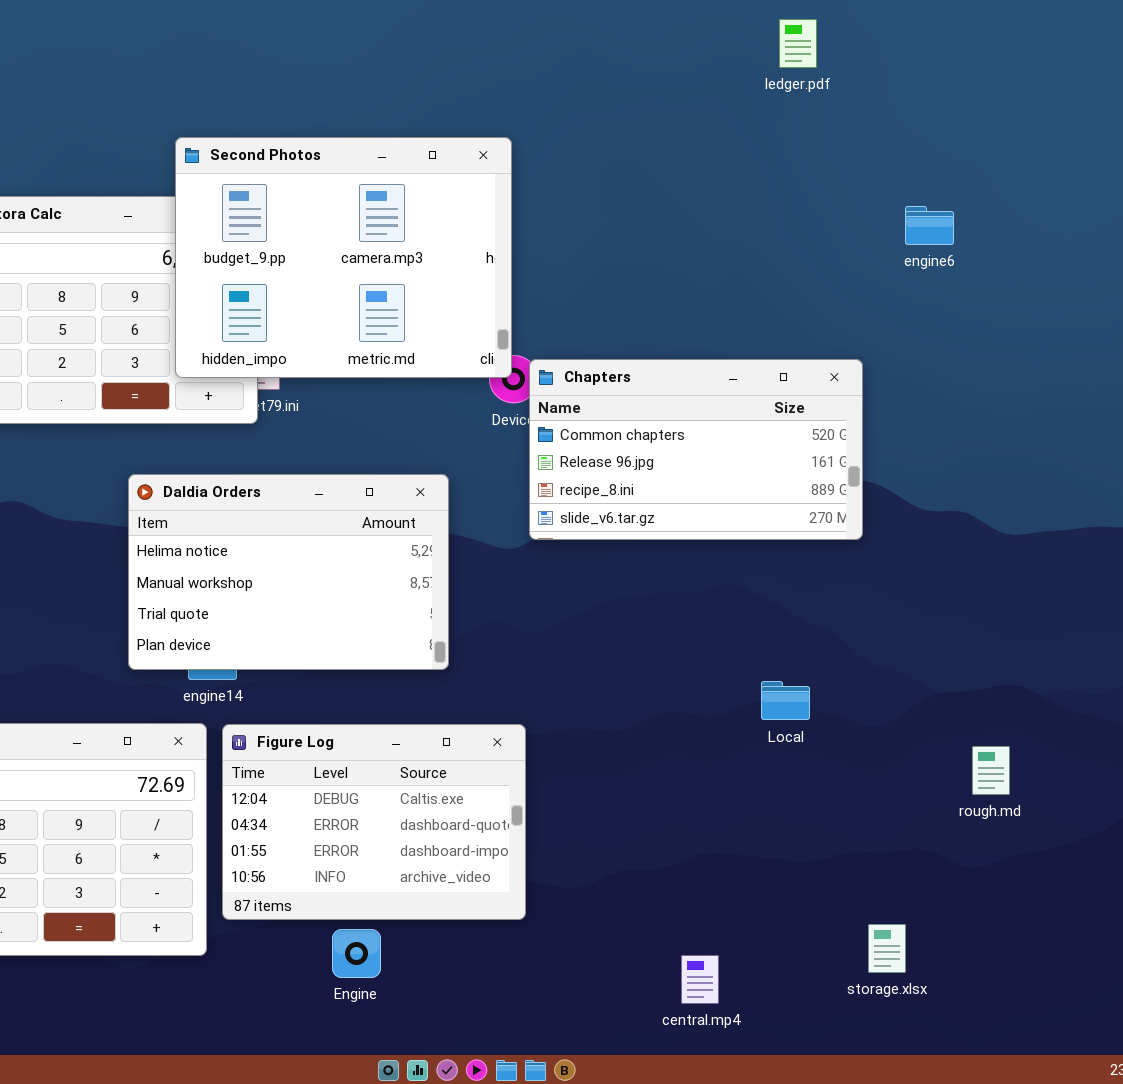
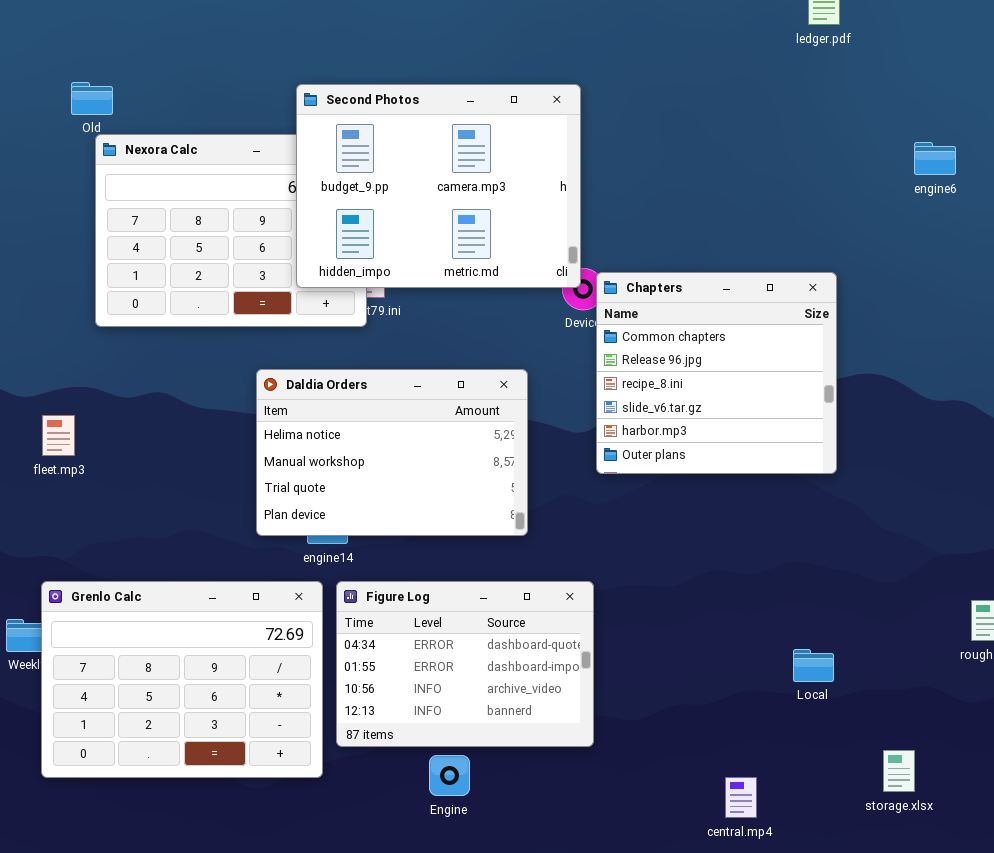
Chapters: [529,359,863,540] -> [596,272,837,474], resized
Local: [761,681,810,720] -> [793,649,834,682], moved
Figure Log: [222,724,526,920] -> [336,581,594,747], scrolled down 1 row

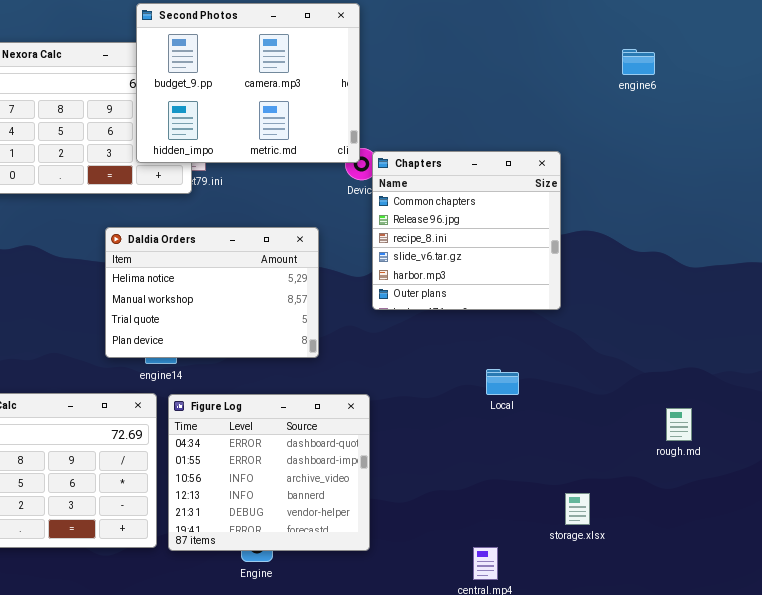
Figure Log: [336,581,594,747] -> [168,394,370,551], resized
Local: [793,649,834,682] -> [486,369,519,395], moved
storage.xlsx: [883,750,915,792] -> [565,493,590,525], moved

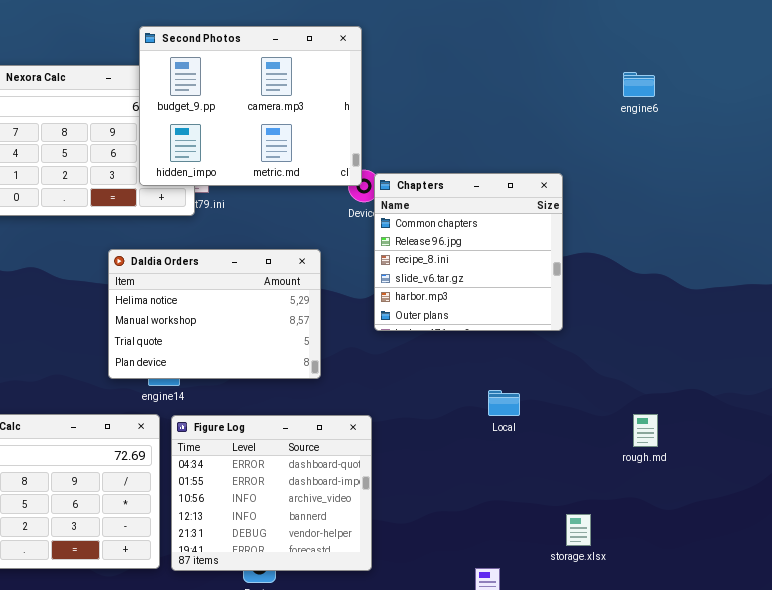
rough.md: [666,408,692,441] -> [633,414,658,447], moved

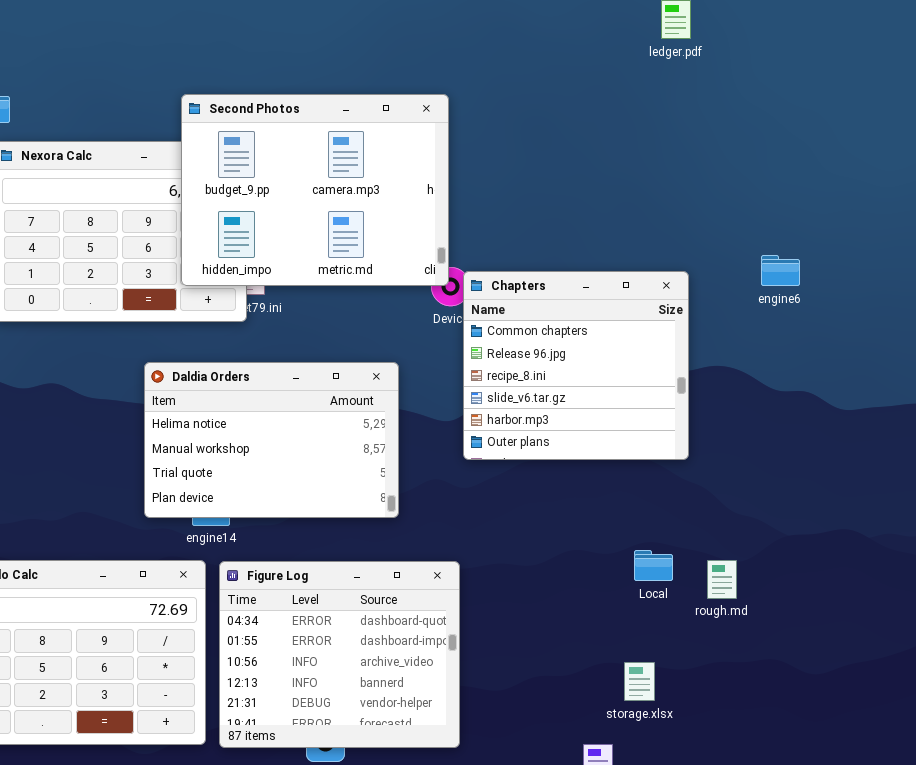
engine6: [623,72,655,97] -> [761,255,800,286], moved
Local: [488,390,520,416] -> [634,550,673,581], moved
rough.md: [633,414,658,447] -> [707,560,737,599], moved
storage.xlsx: [566,514,591,546] -> [624,662,655,701], moved

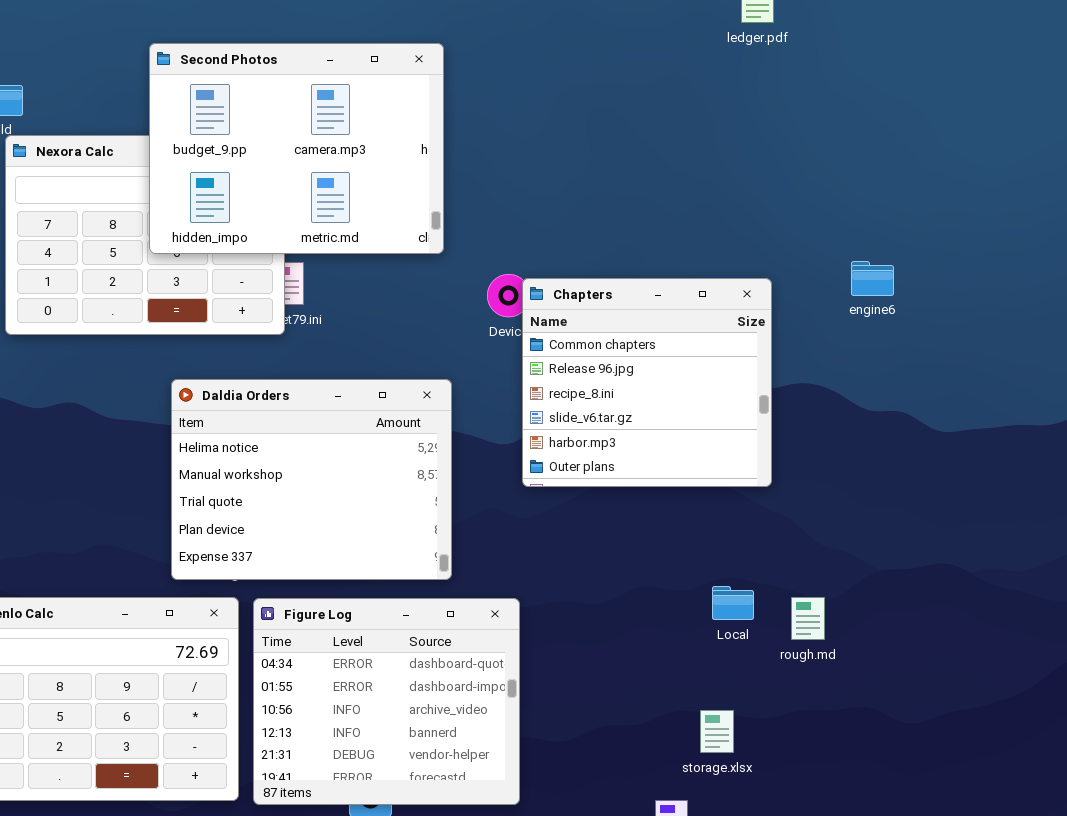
Second Photos: [181,94,449,286] -> [149,43,444,254], moved
Daldia Orders: [144,362,399,518] -> [171,379,452,580], resized

